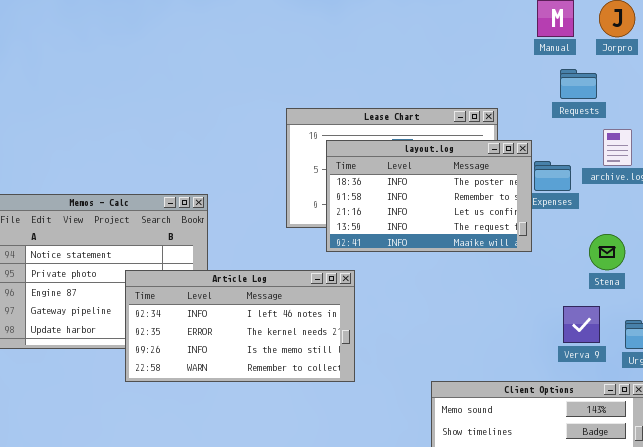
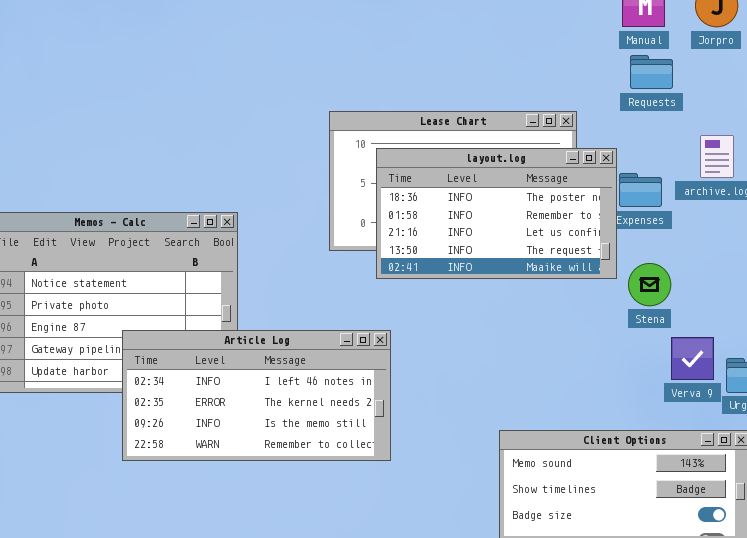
Requests: [560,69,597,99] -> [630,55,673,89], moved
Stena: [589,234,625,270] -> [628,263,671,306], moved
Article Log: [125,270,355,382] -> [122,330,391,461], moved
Verva 9: [563,306,600,343] -> [671,337,714,380], moved

